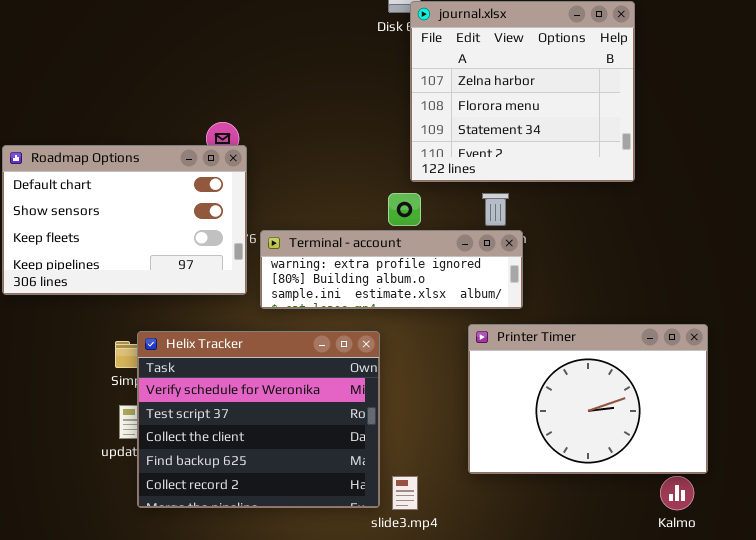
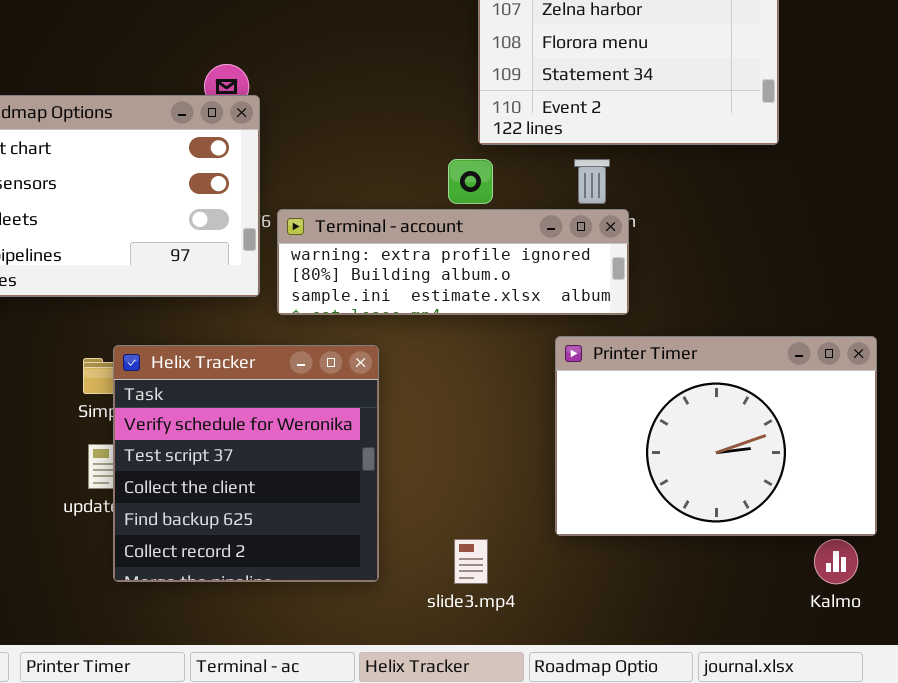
Helix Tracker: [137,331,380,508] -> [113,345,379,582], resized

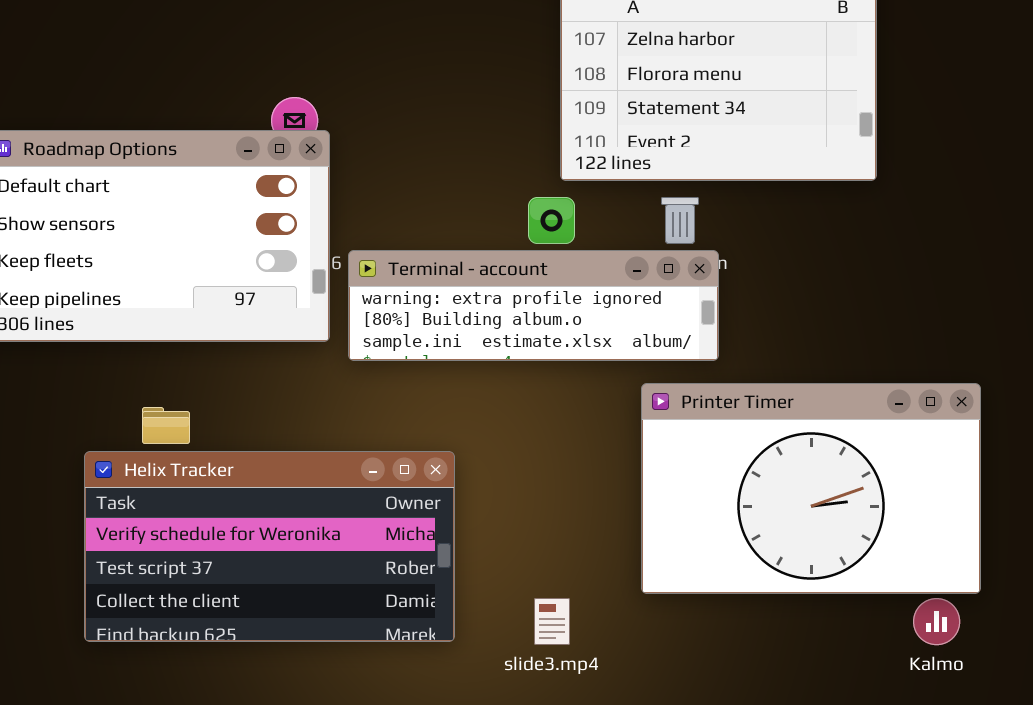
Helix Tracker: [113,345,379,582] -> [84,451,455,642], resized

